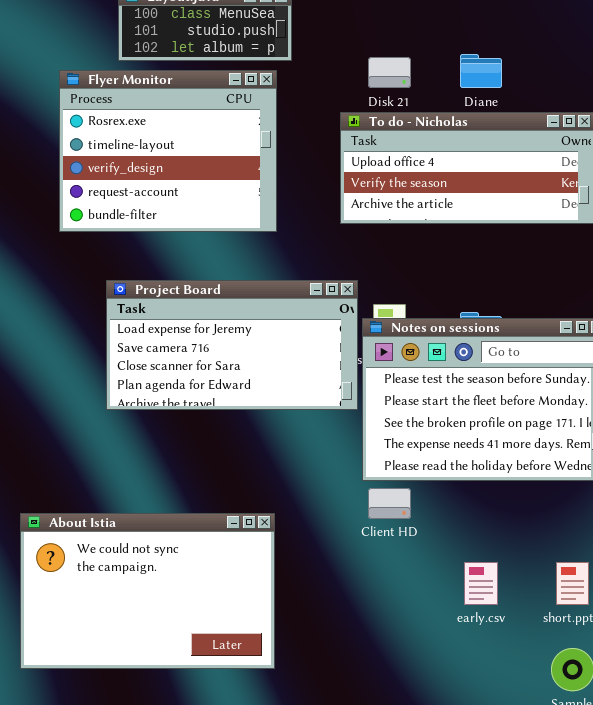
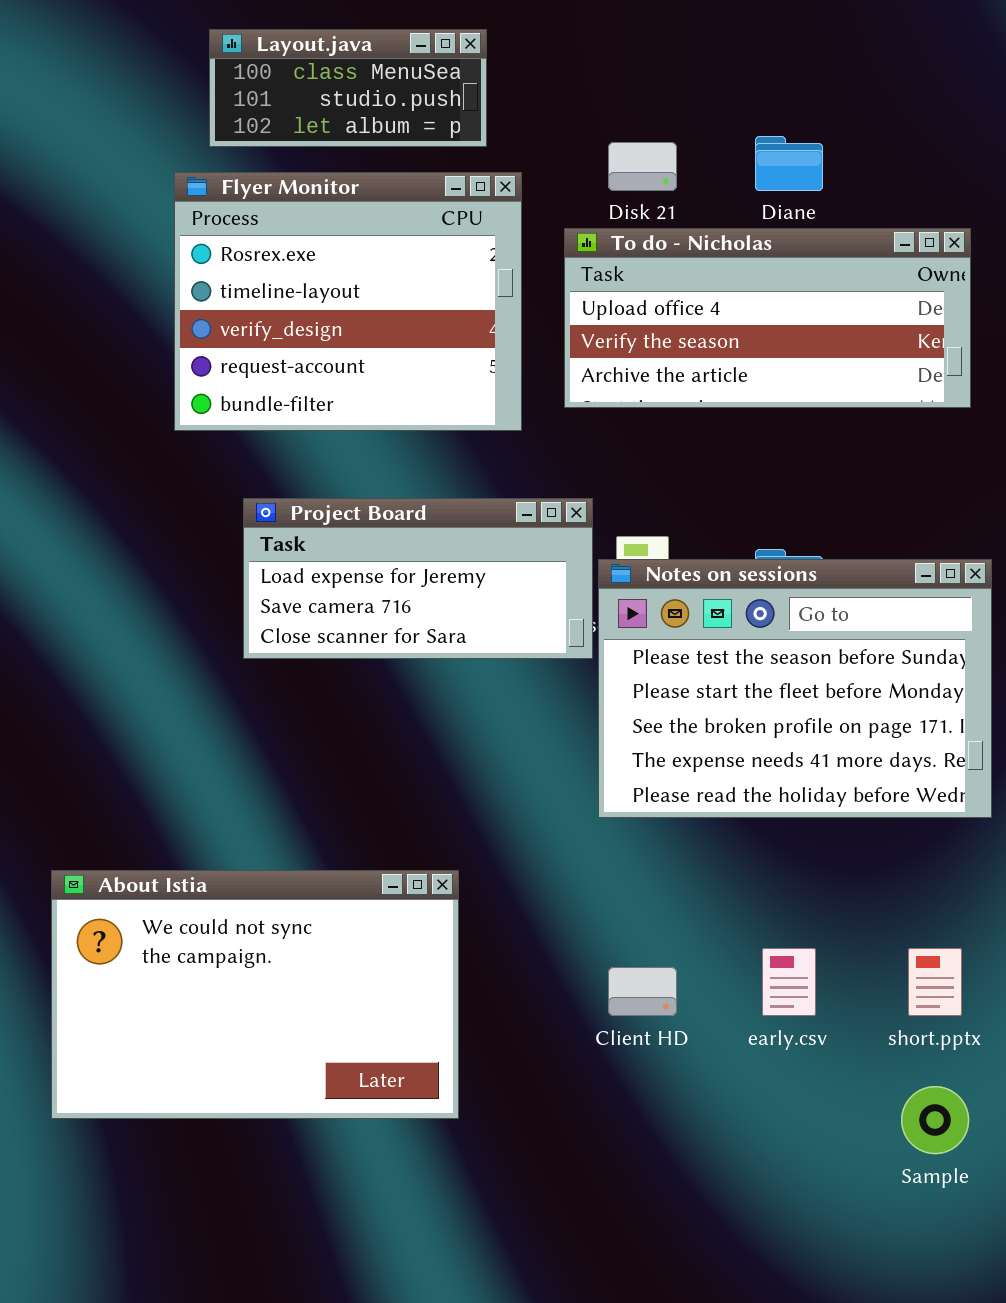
Flyer Monitor: [59,70,277,232] -> [174,172,522,431], moved
Project Board: [106,280,358,410] -> [243,498,593,659], resized
Client HD: [368,488,411,519] -> [608,967,677,1016], moved

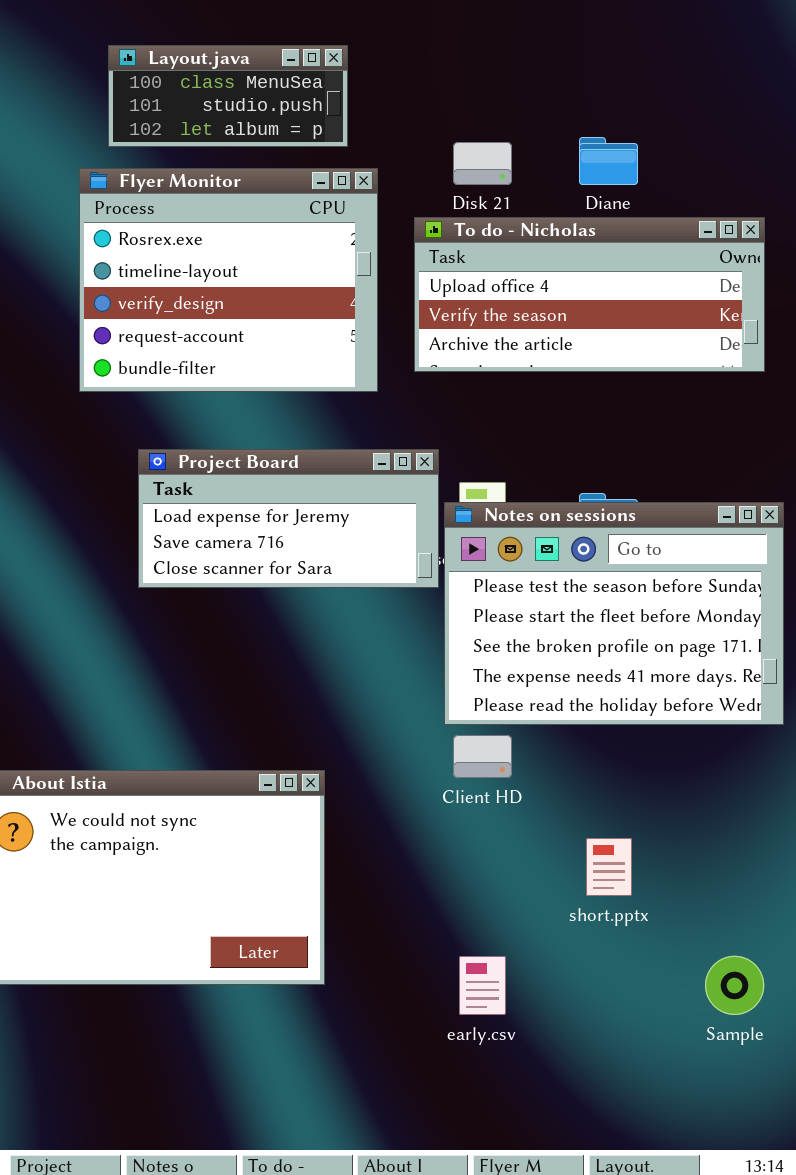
early.csv: [762,948,816,1016] -> [459,956,506,1015], moved
short.pptx: [908,948,962,1016] -> [586,838,632,896], moved
Client HD: [608,967,677,1016] -> [453,735,512,778], moved

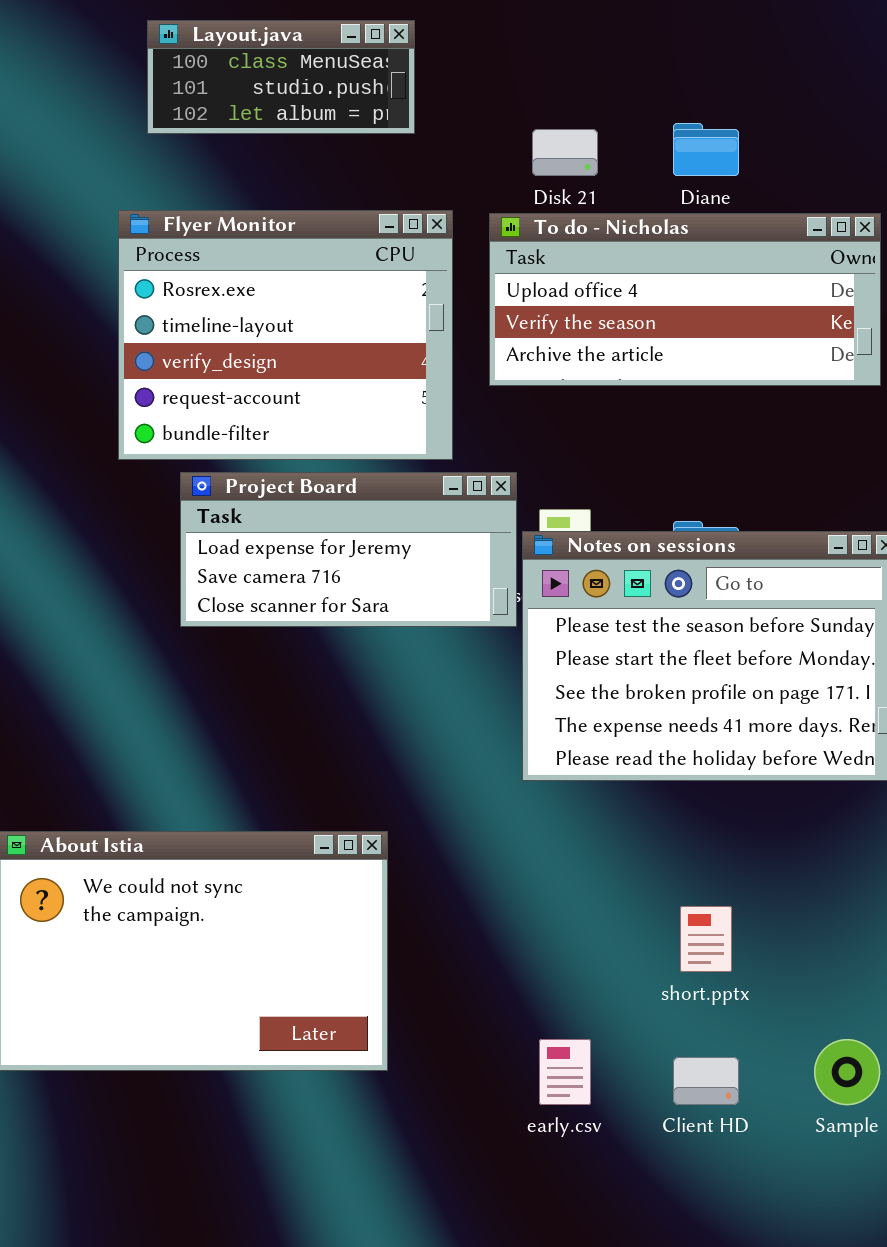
Flyer Monitor: [79,168,378,392] -> [118,210,453,460], moved
Client HD: [453,735,512,778] -> [673,1057,739,1105], moved

